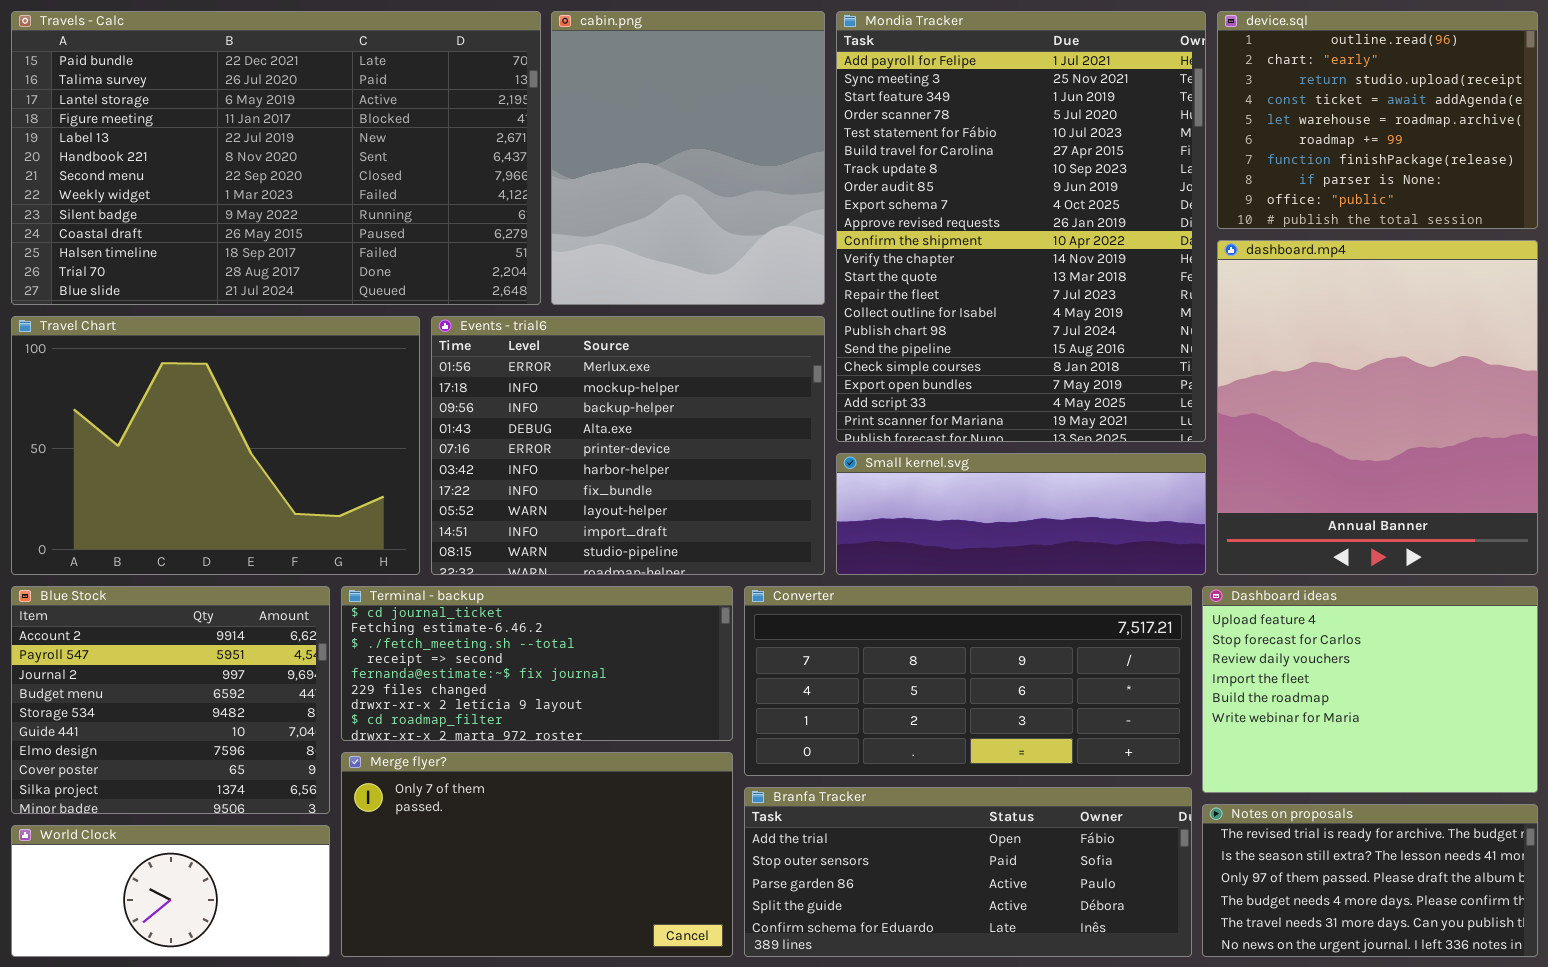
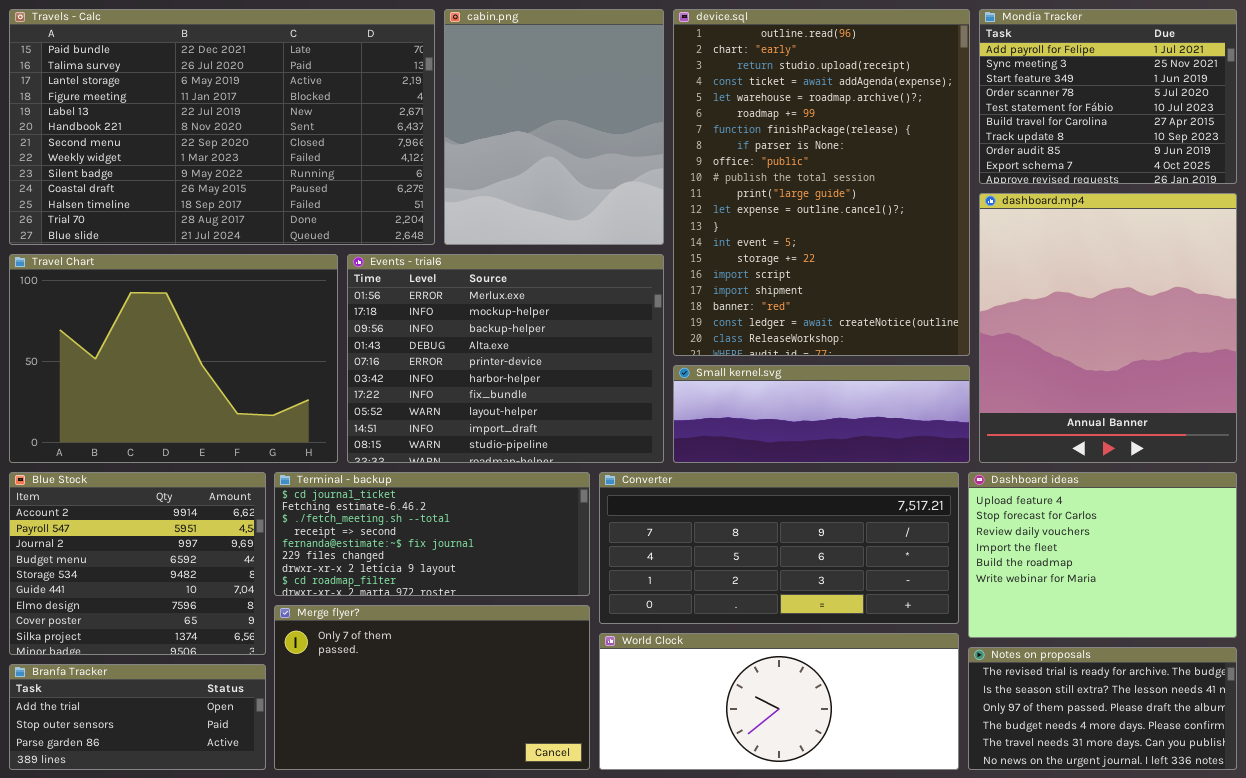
Mondia Tracker: [836,11,1206,442] -> [979,9,1237,184], moved, resized
device.sql: [1217,11,1538,229] -> [673,9,970,356], moved, resized
Branfa Tracker: [744,787,1192,957] -> [9,664,266,770], moved, resized
World Clock: [11,825,330,957] -> [599,633,959,770], moved, resized

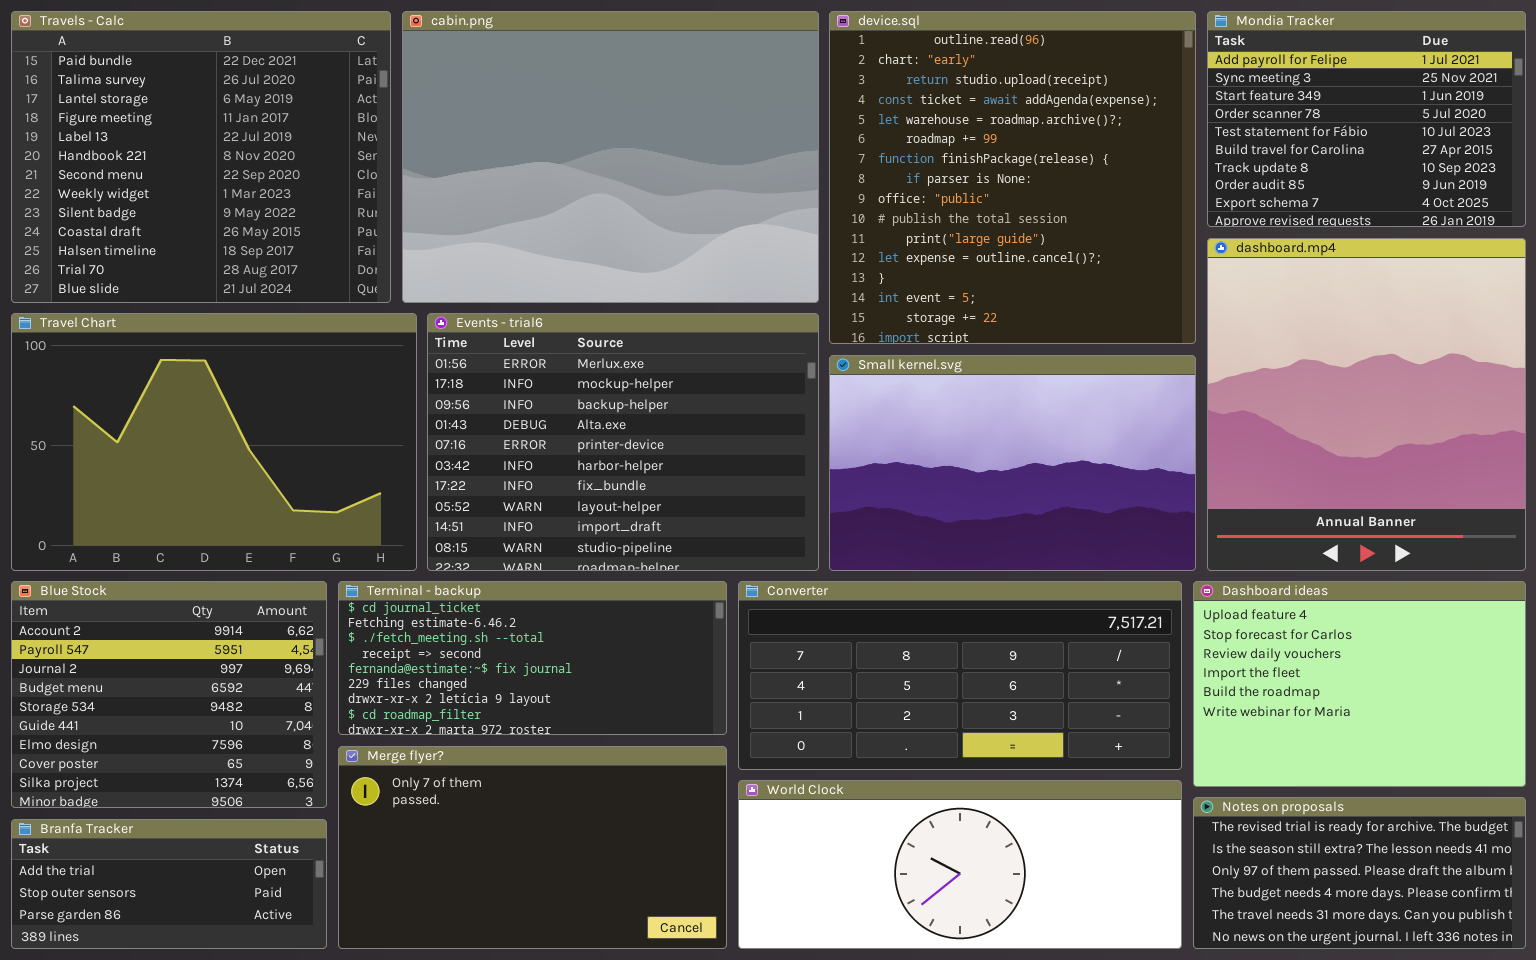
Travels - Calc: [9,9,435,245] -> [11,11,391,303], resized
cabin.png: [444,9,664,245] -> [402,11,819,303], resized
device.sql: [673,9,970,356] -> [829,11,1196,344], resized
Small kernel.svg: [673,365,970,463] -> [829,355,1196,571], resized

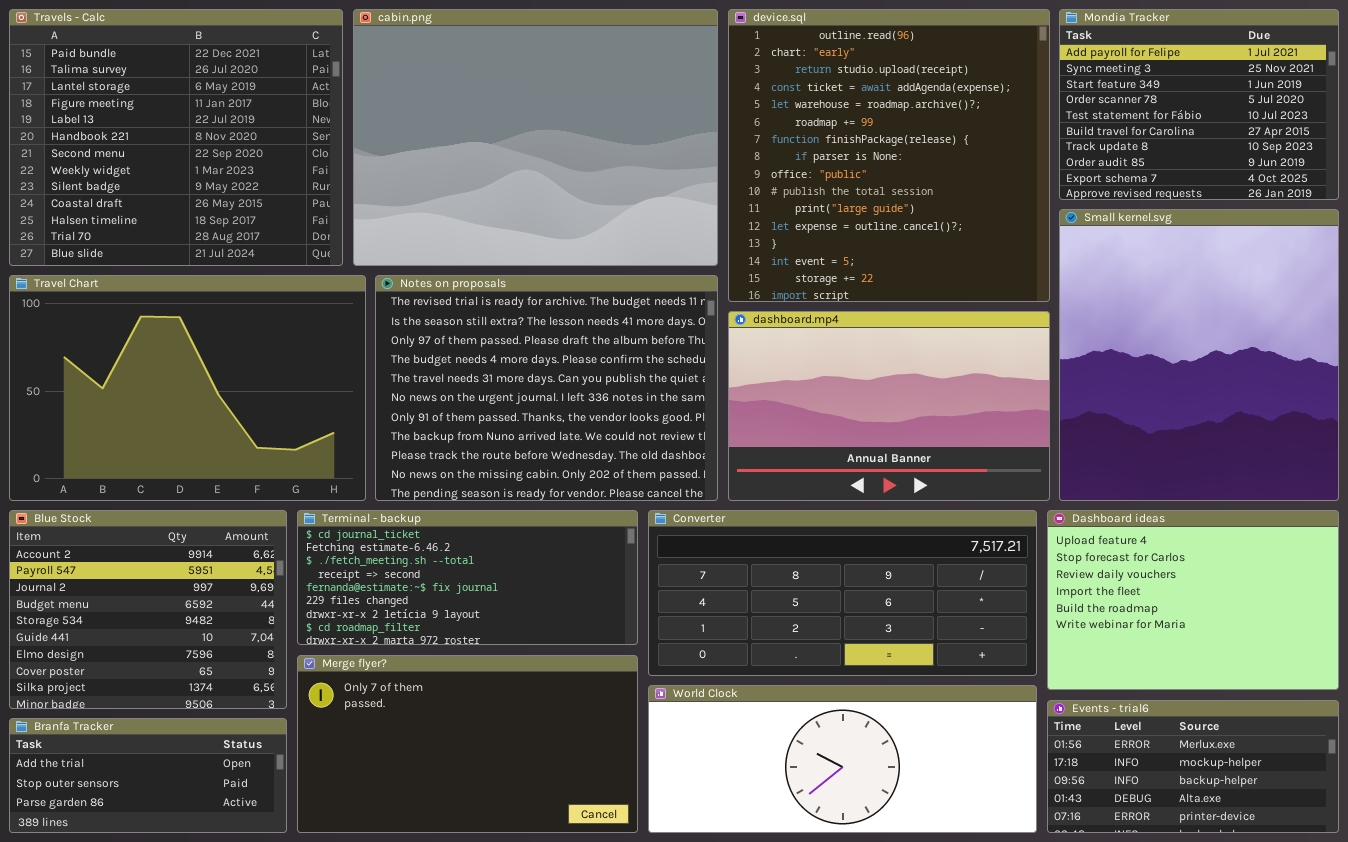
dashboard.mp4: [1207,238,1526,571] -> [728,311,1050,501], moved, resized
Events - trial6: [427,313,819,571] -> [1047,700,1339,833], moved, resized
Small kernel.svg: [829,355,1196,571] -> [1059,209,1339,501], moved, resized
Notes on proposals: [1193,797,1526,949] -> [375,275,718,501], moved, resized

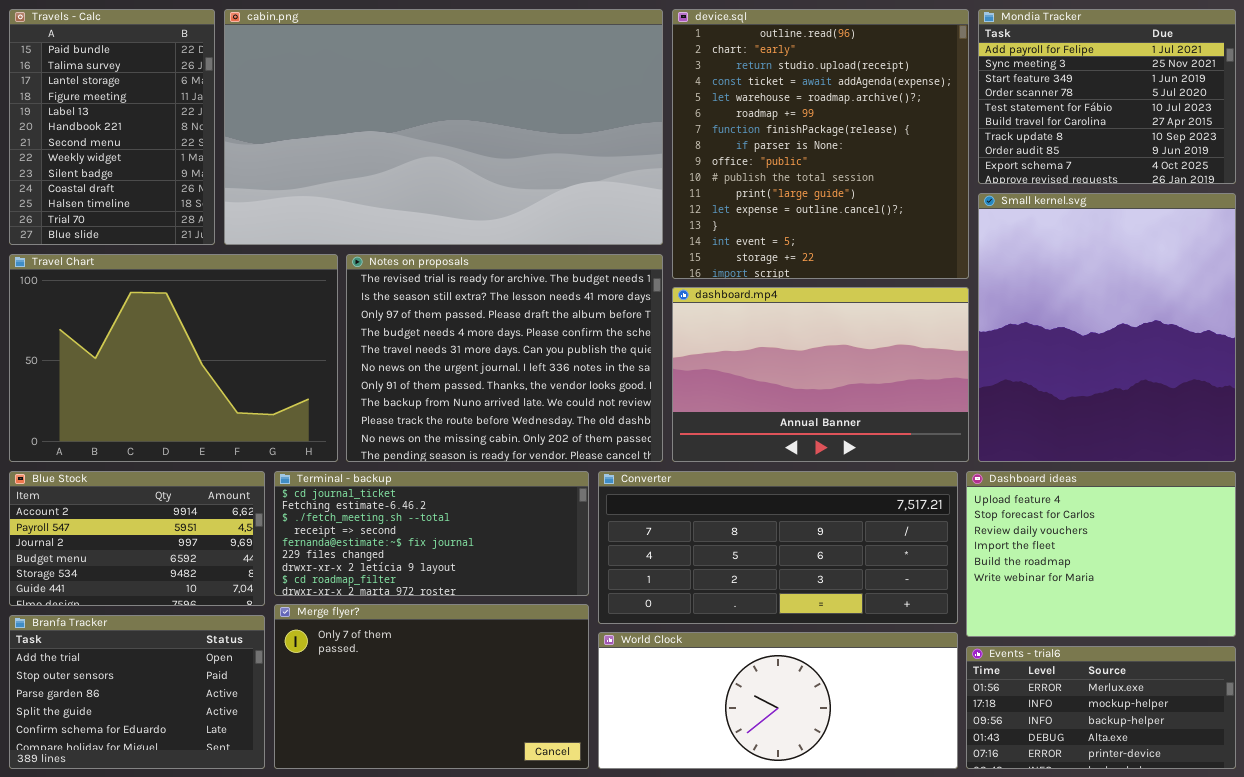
Travels - Calc: [9,9,343,266] -> [9,9,215,245], resized
cabin.png: [353,9,718,266] -> [224,9,663,245], resized
Blue Stock: [9,510,287,709] -> [9,471,265,606], resized
Branfa Tracker: [9,718,287,833] -> [9,615,265,769], resized

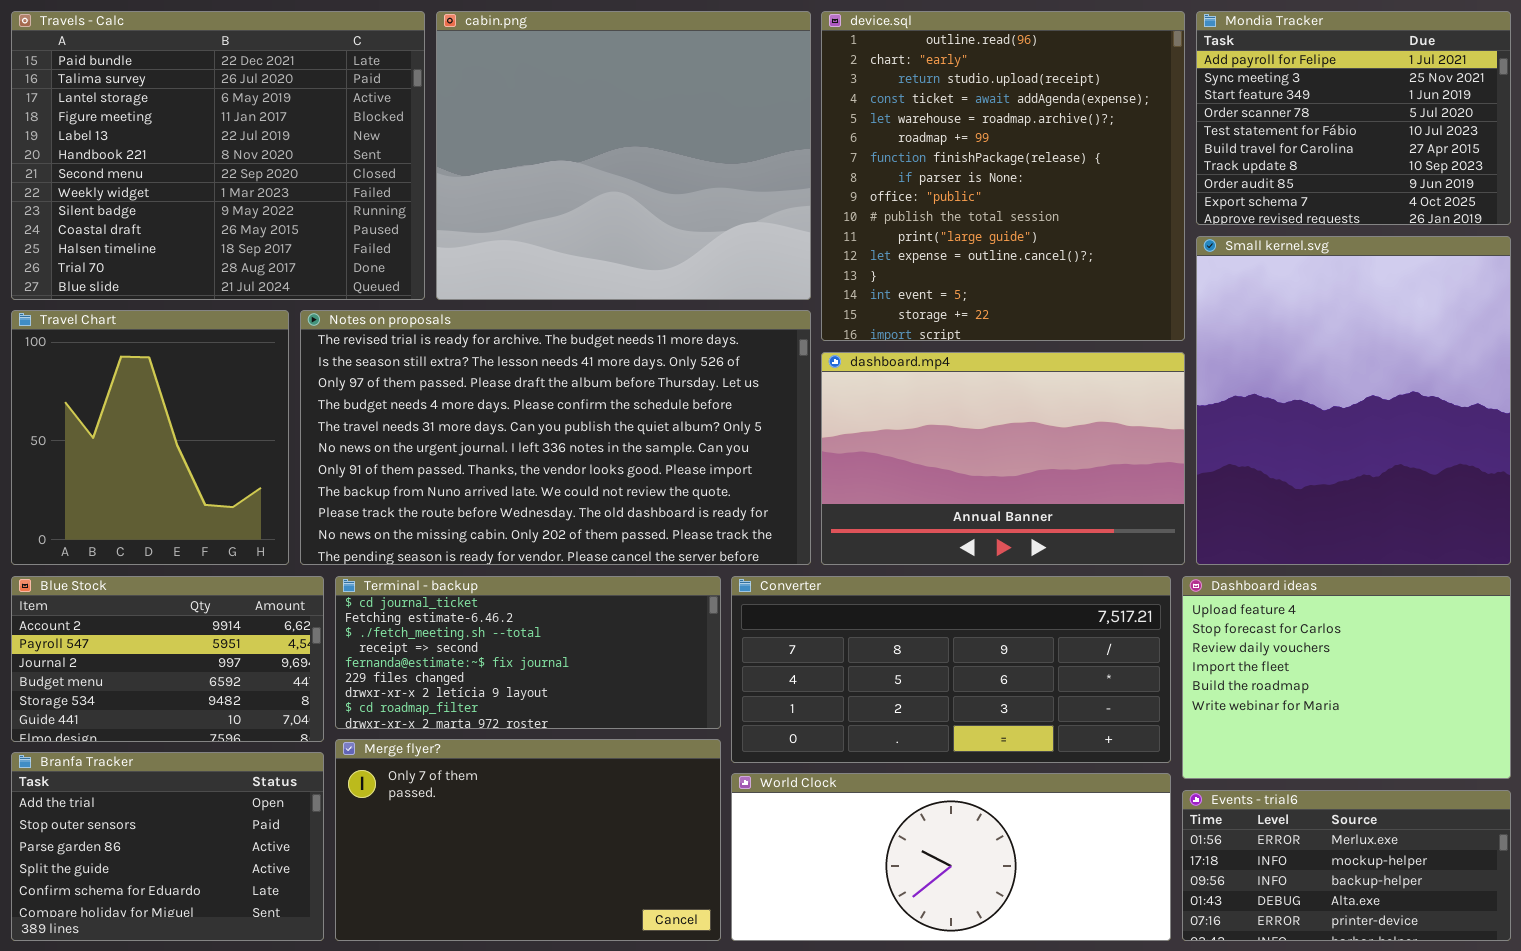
Travels - Calc: [9,9,215,245] -> [11,11,425,300], resized
cabin.png: [224,9,663,245] -> [436,11,811,300], resized
Travel Chart: [9,254,338,462] -> [11,310,289,565], resized
Notes on proposals: [346,254,663,462] -> [300,310,811,565], resized

